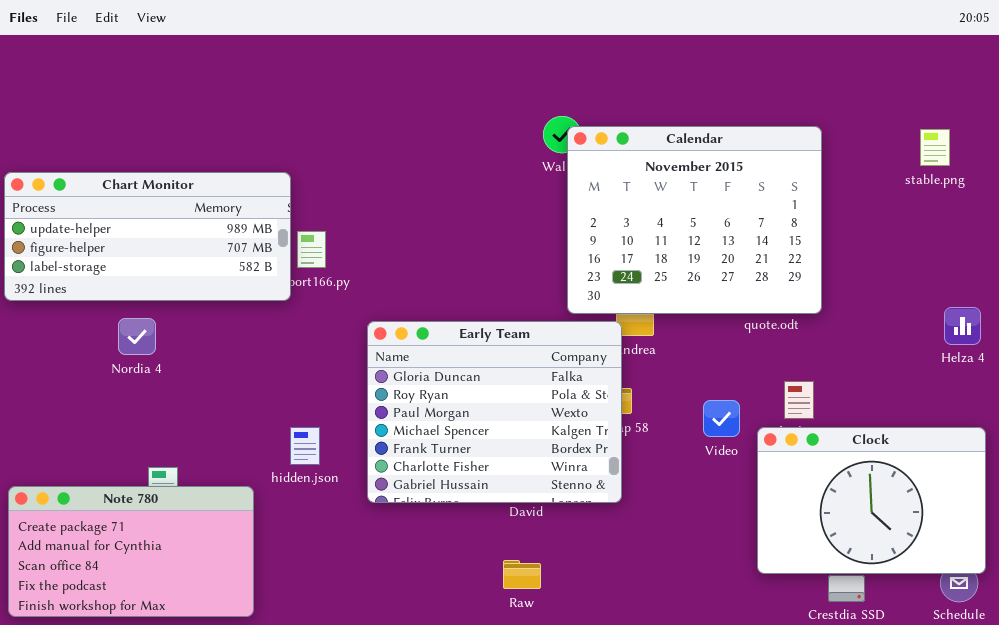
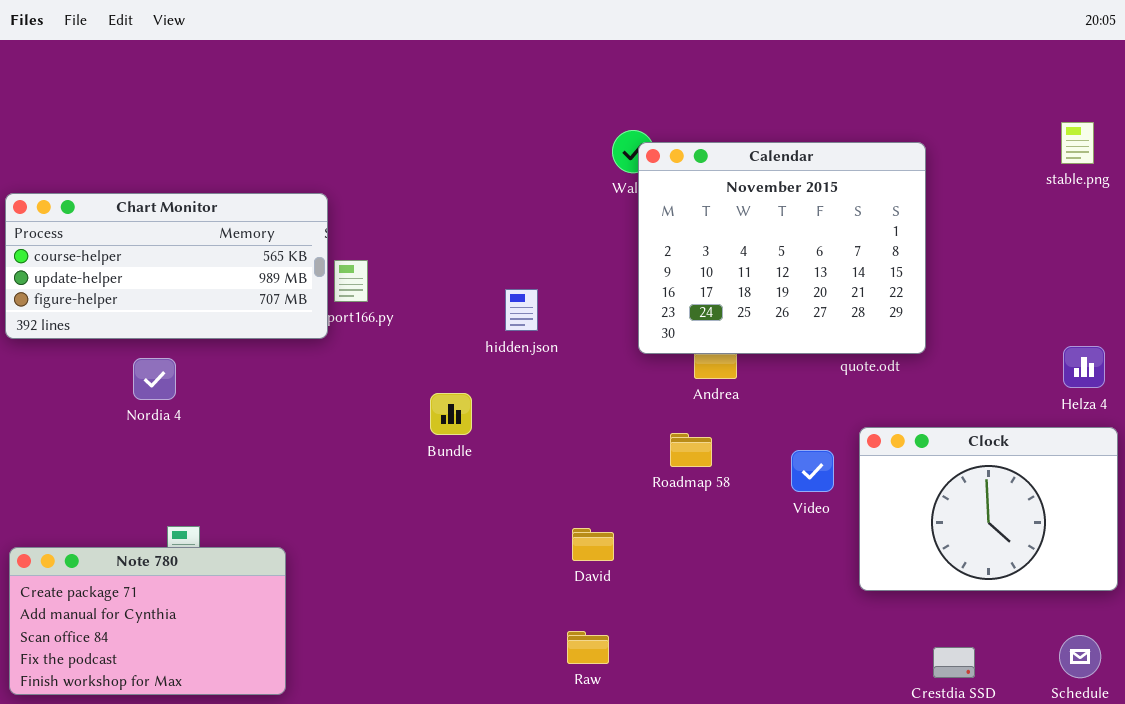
stable.png: [920,129,950,166] -> [1061,122,1094,164], moved
Chart Monitor: [4,172,291,301] -> [5,193,328,339], scrolled up 1 row
Early Team: [367,321,622,503] -> none, closed
hidden.json: [290,427,320,465] -> [505,289,538,331], moved
Clock: [757,427,986,574] -> [859,427,1118,591], moved

